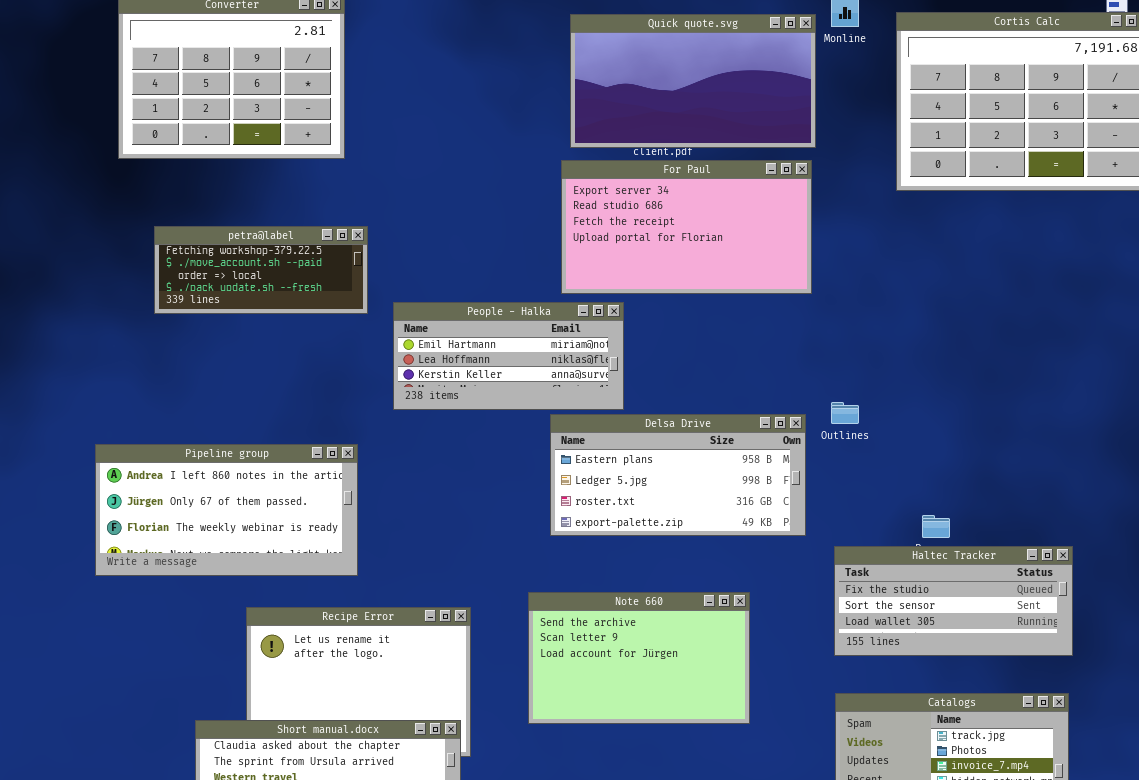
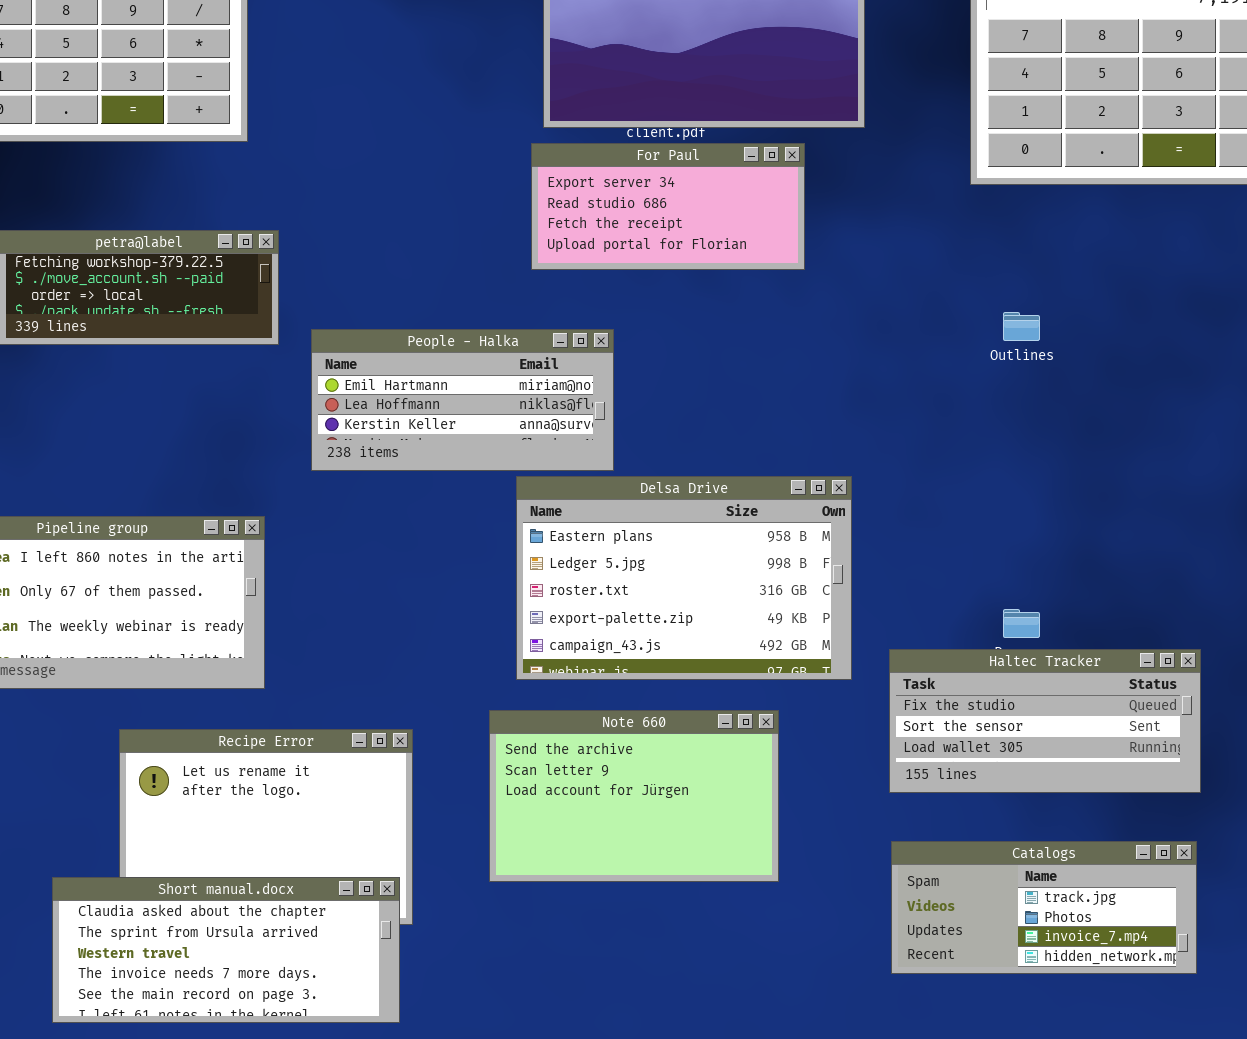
For Paul: [561,160,812,294] -> [531,143,805,270], resized
Outlines: [831,402,859,424] -> [1003,312,1040,341], moved
Delsa Drive: [550,414,806,536] -> [516,476,852,680], resized

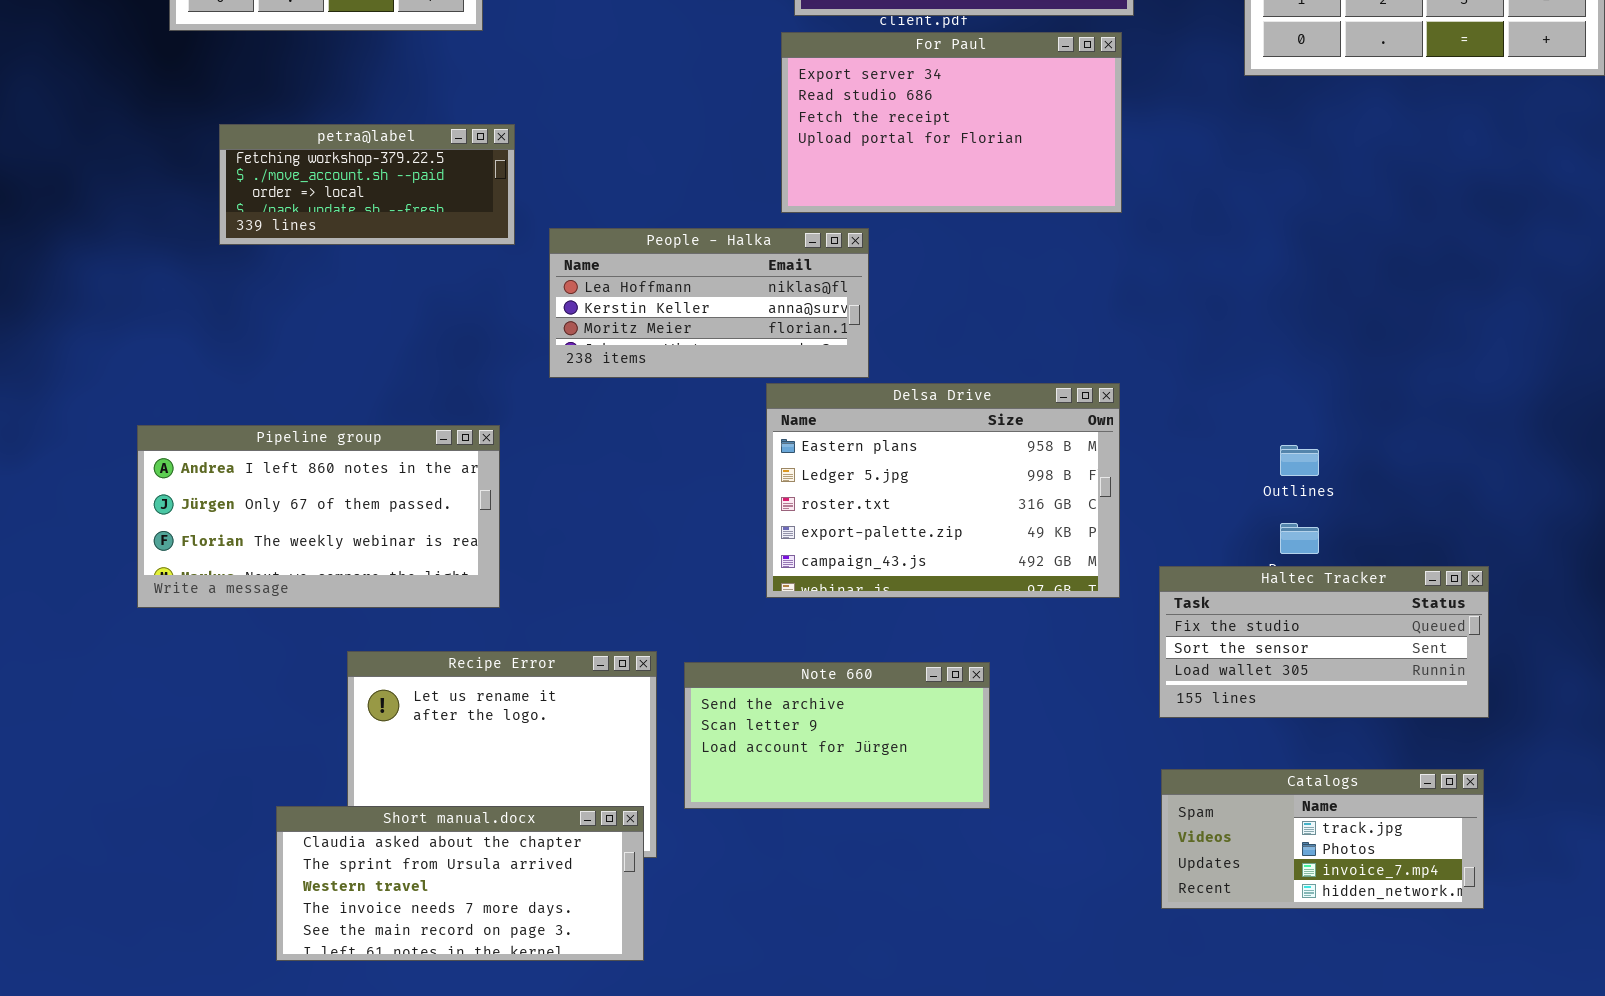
For Paul: [531,143,805,270] -> [781,32,1122,213], resized
Outlines: [1003,312,1040,341] -> [1280,445,1319,476], moved
People - Halka: [311,329,614,471] -> [549,228,869,378], scrolled down 1 row
Note 660: [489,710,779,882] -> [684,662,990,809], moved, resized

